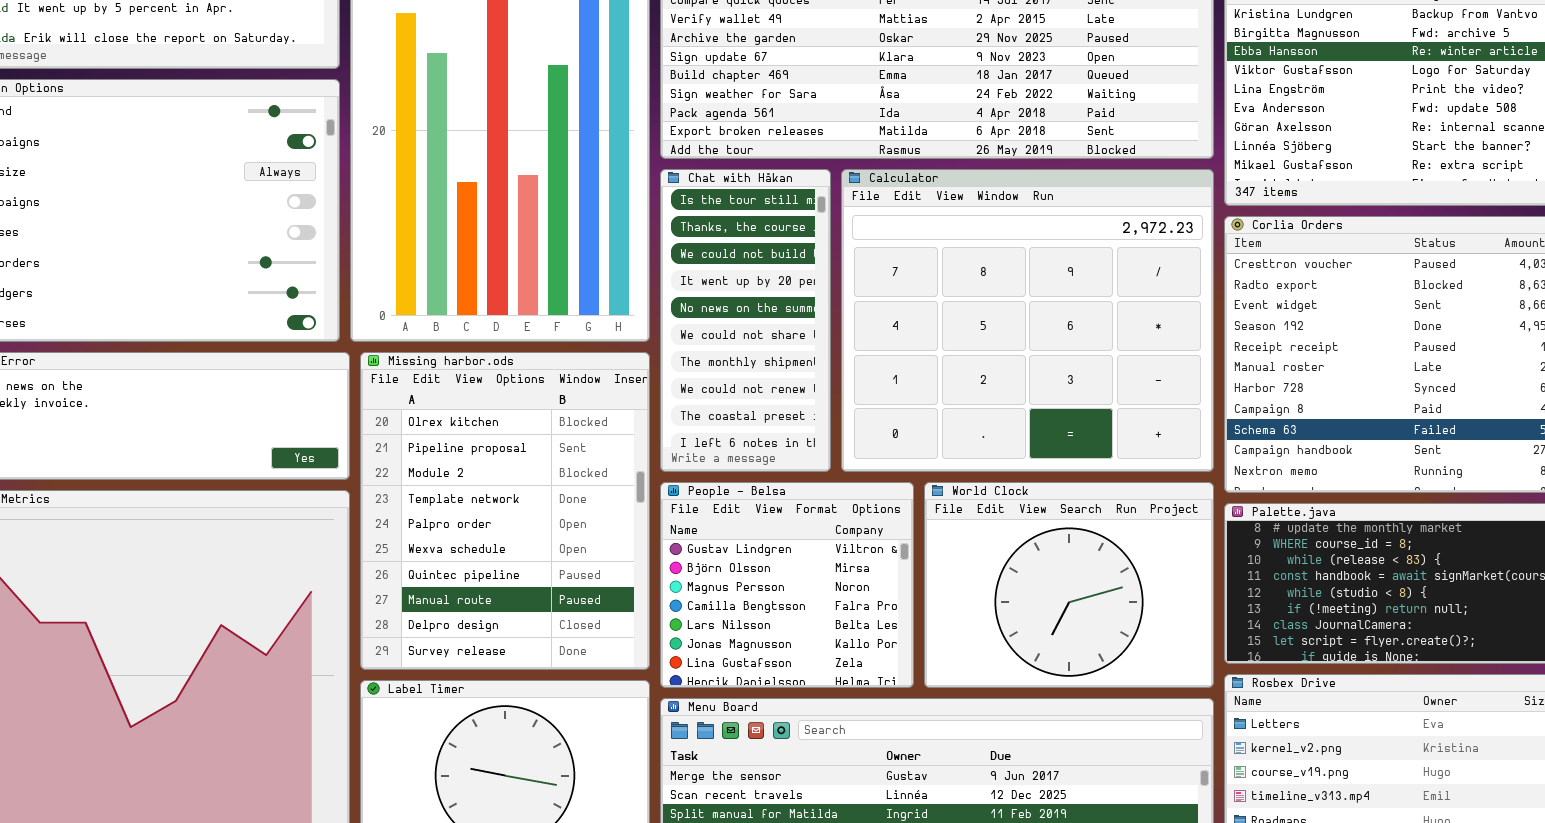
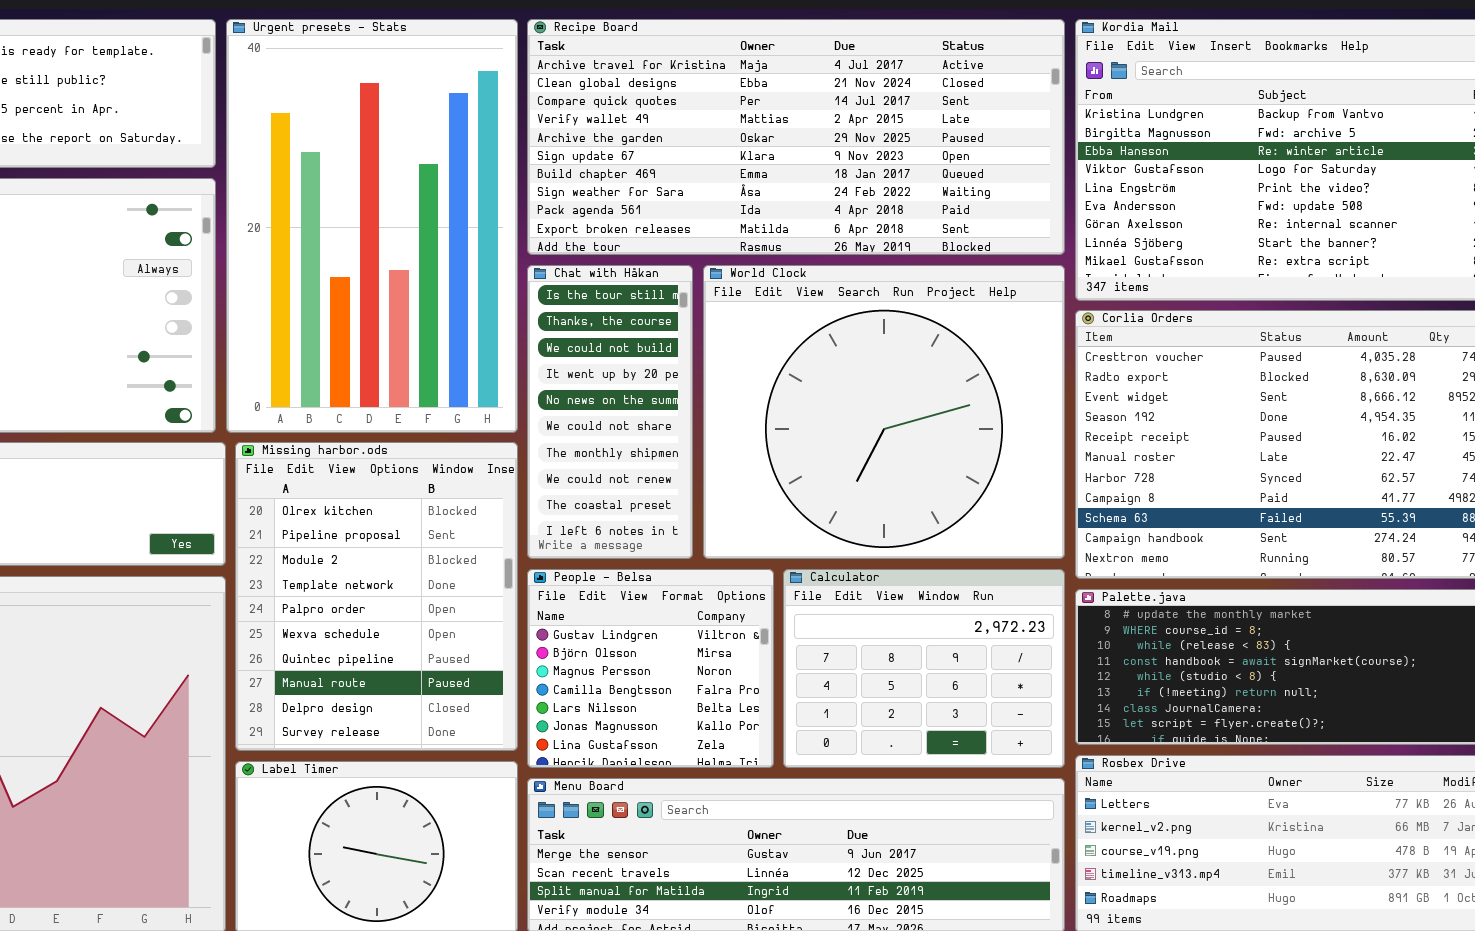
Calculator: [841,169,1214,472] -> [783,569,1065,768], moved, resized
World Clock: [924,482,1214,688] -> [703,265,1065,559], moved, resized

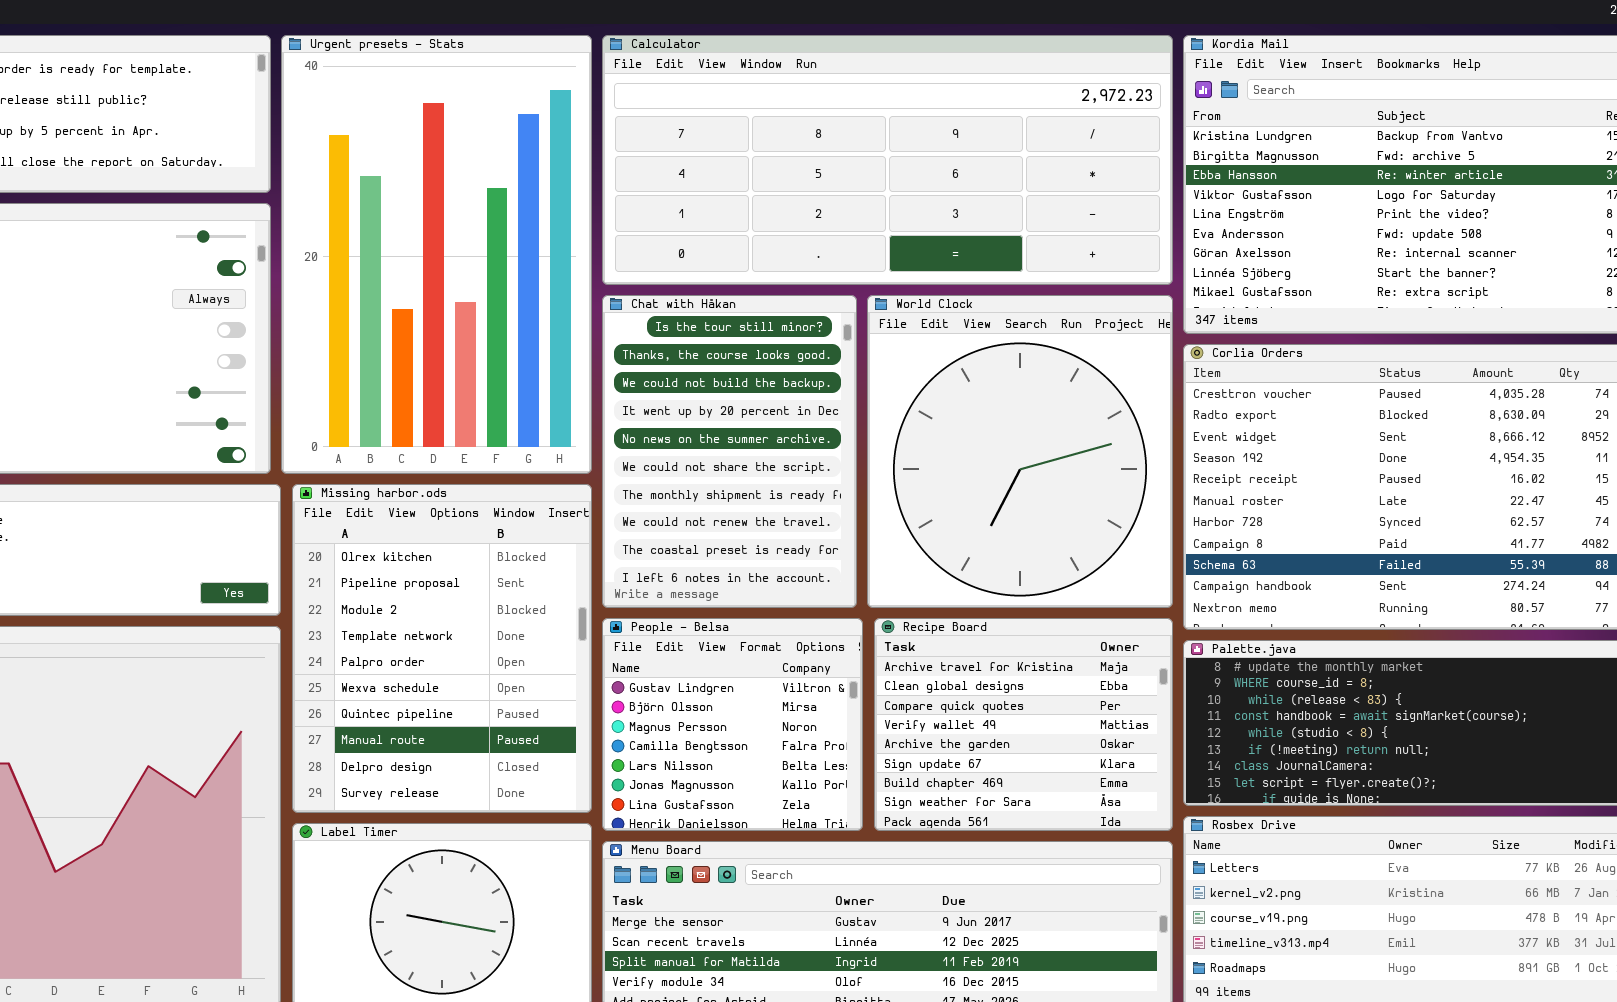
Recipe Board: [527,19,1065,255] -> [874,618,1173,831], moved, resized
Chat with Håkan: [527,265,693,559] -> [602,295,857,608], resized
World Clock: [703,265,1065,559] -> [867,295,1173,608], resized
Calculator: [783,569,1065,768] -> [602,35,1173,285], moved, resized

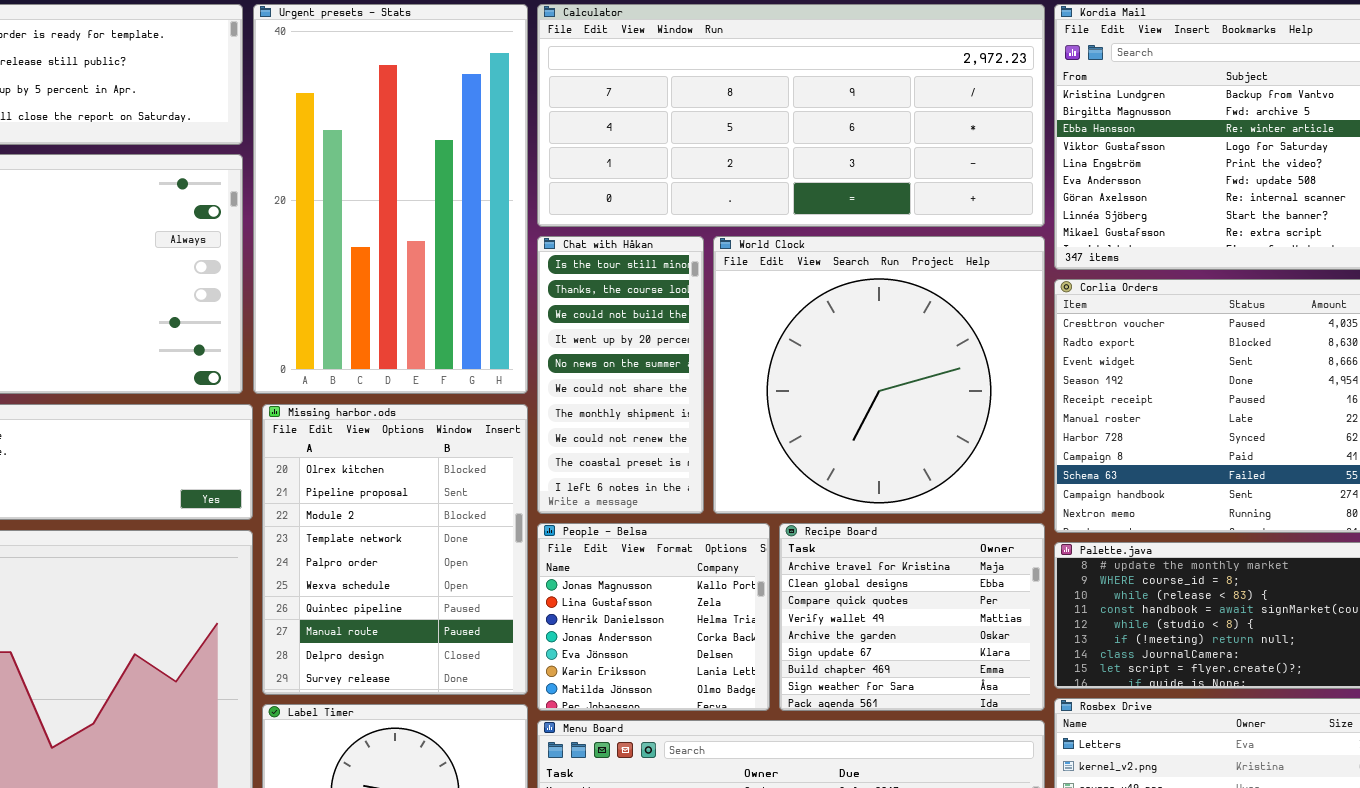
Chat with Håkan: [602,295,857,608] -> [537,236,704,514], resized
World Clock: [867,295,1173,608] -> [713,236,1045,514], resized
People - Belsa: [602,618,863,831] -> [537,523,770,711], scrolled down 5 rows

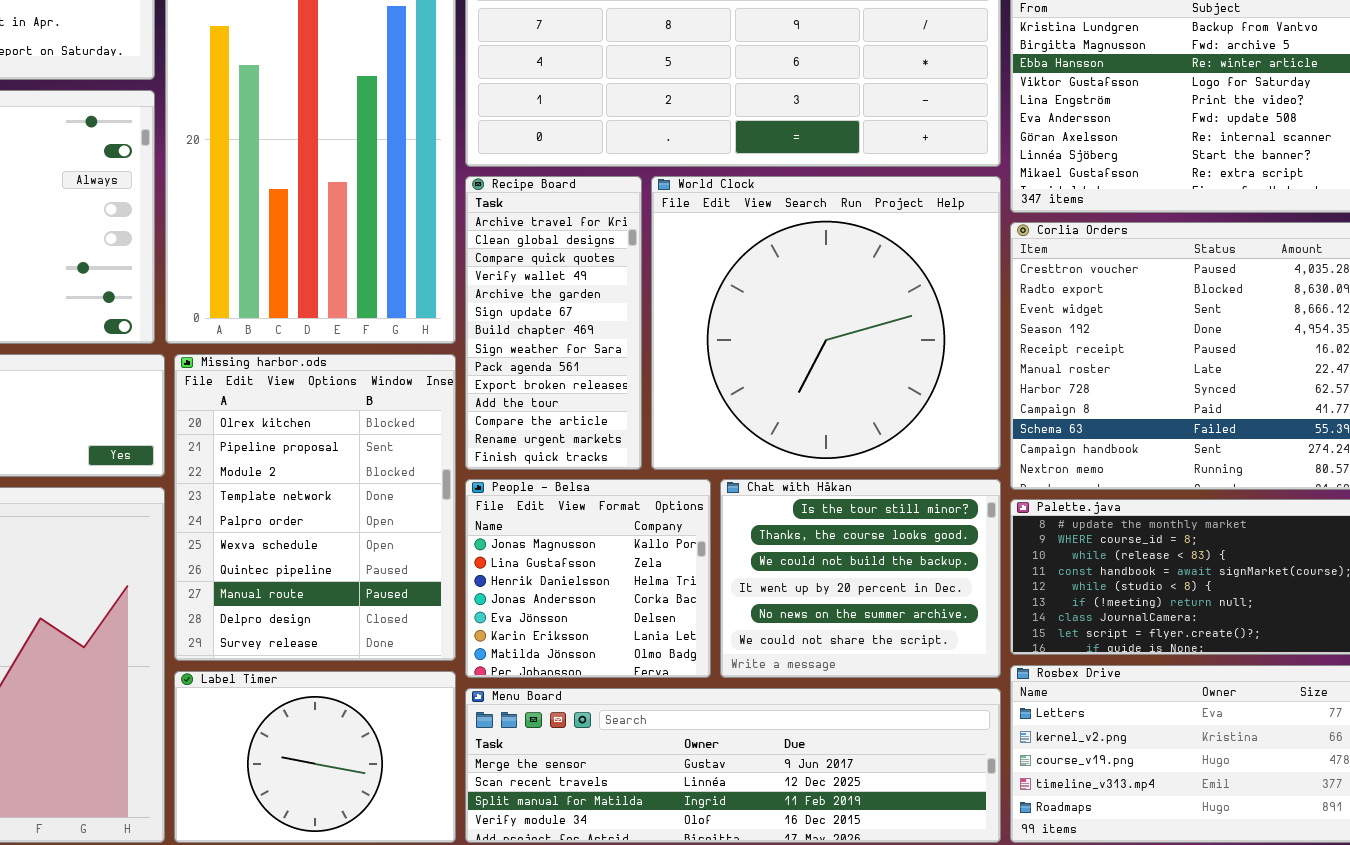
Chat with Håkan: [537,236,704,514] -> [720,479,1001,678], moved, resized
Recipe Board: [779,523,1045,711] -> [465,176,642,470], moved, resized

